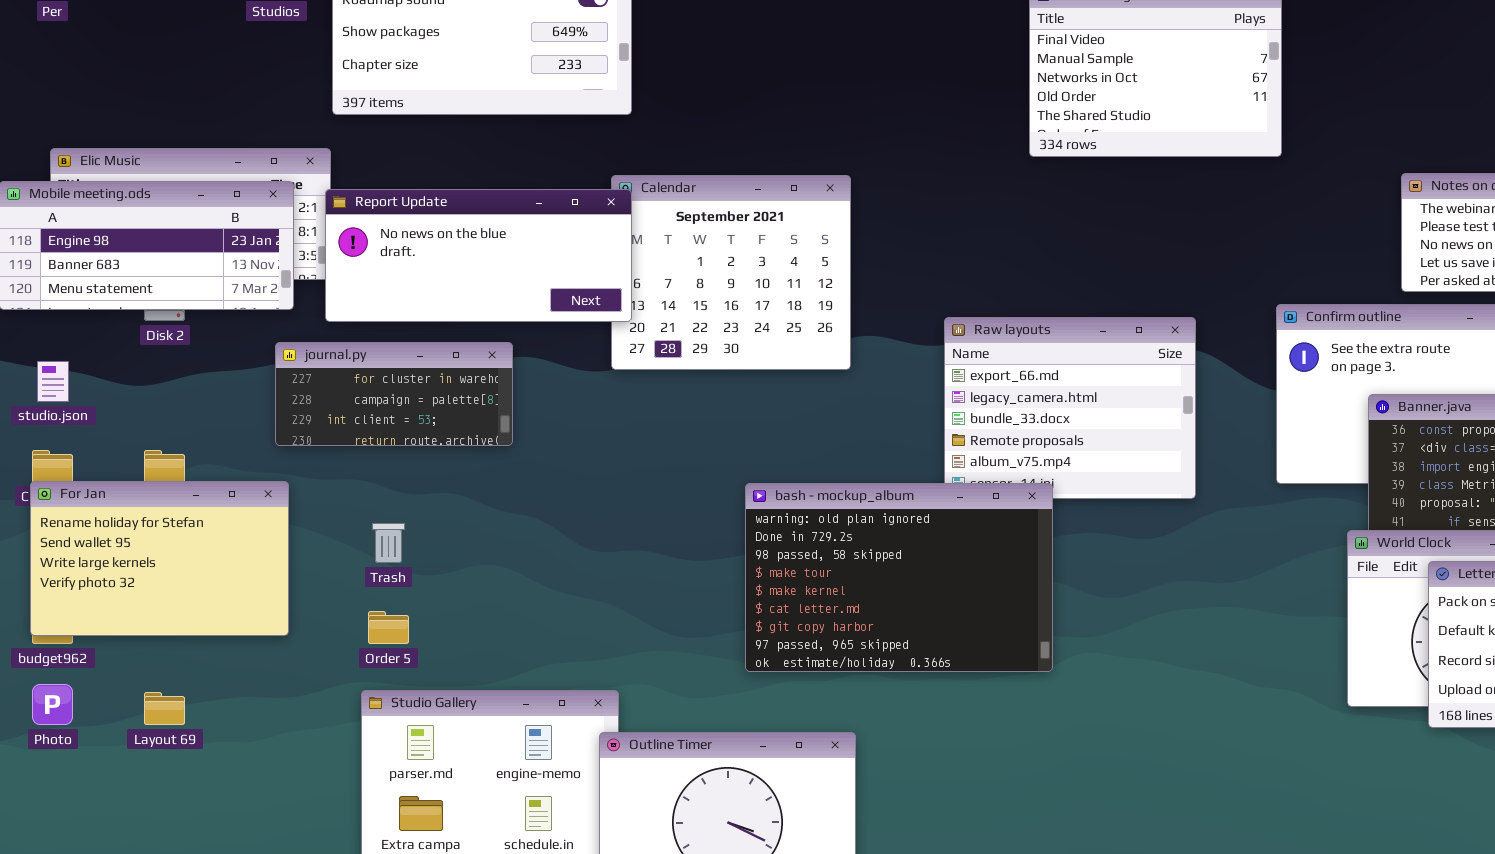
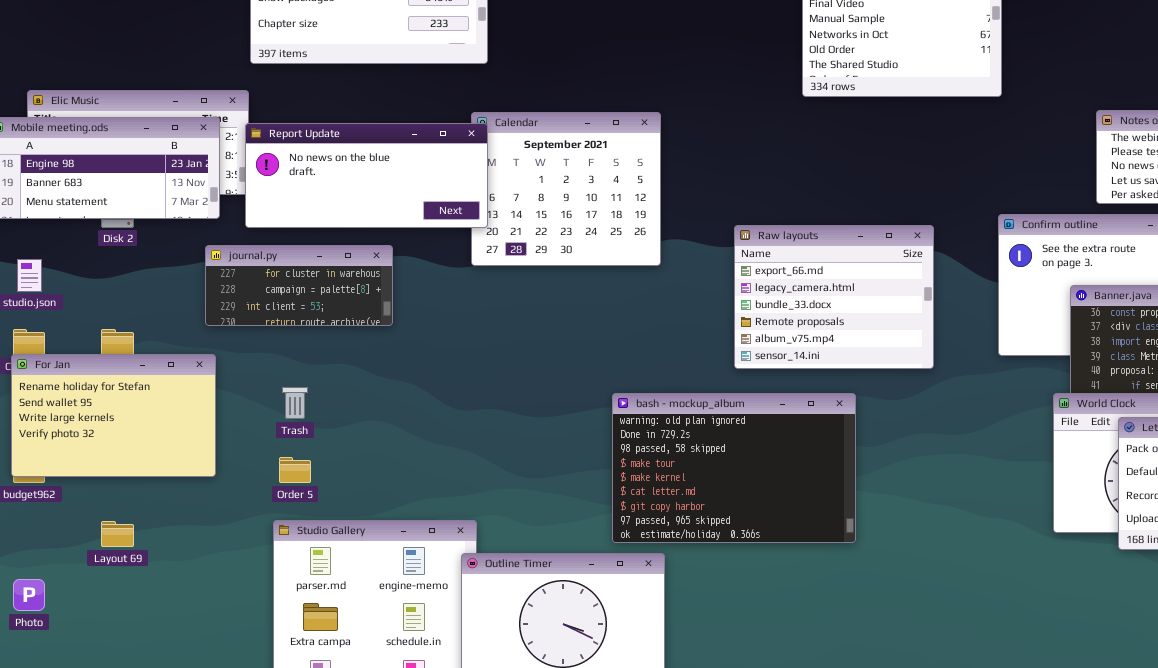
bash - mockup_album: [745,483,1053,672] -> [612,393,856,543], moved
Photo: [32,684,73,725] -> [13,579,45,611], moved

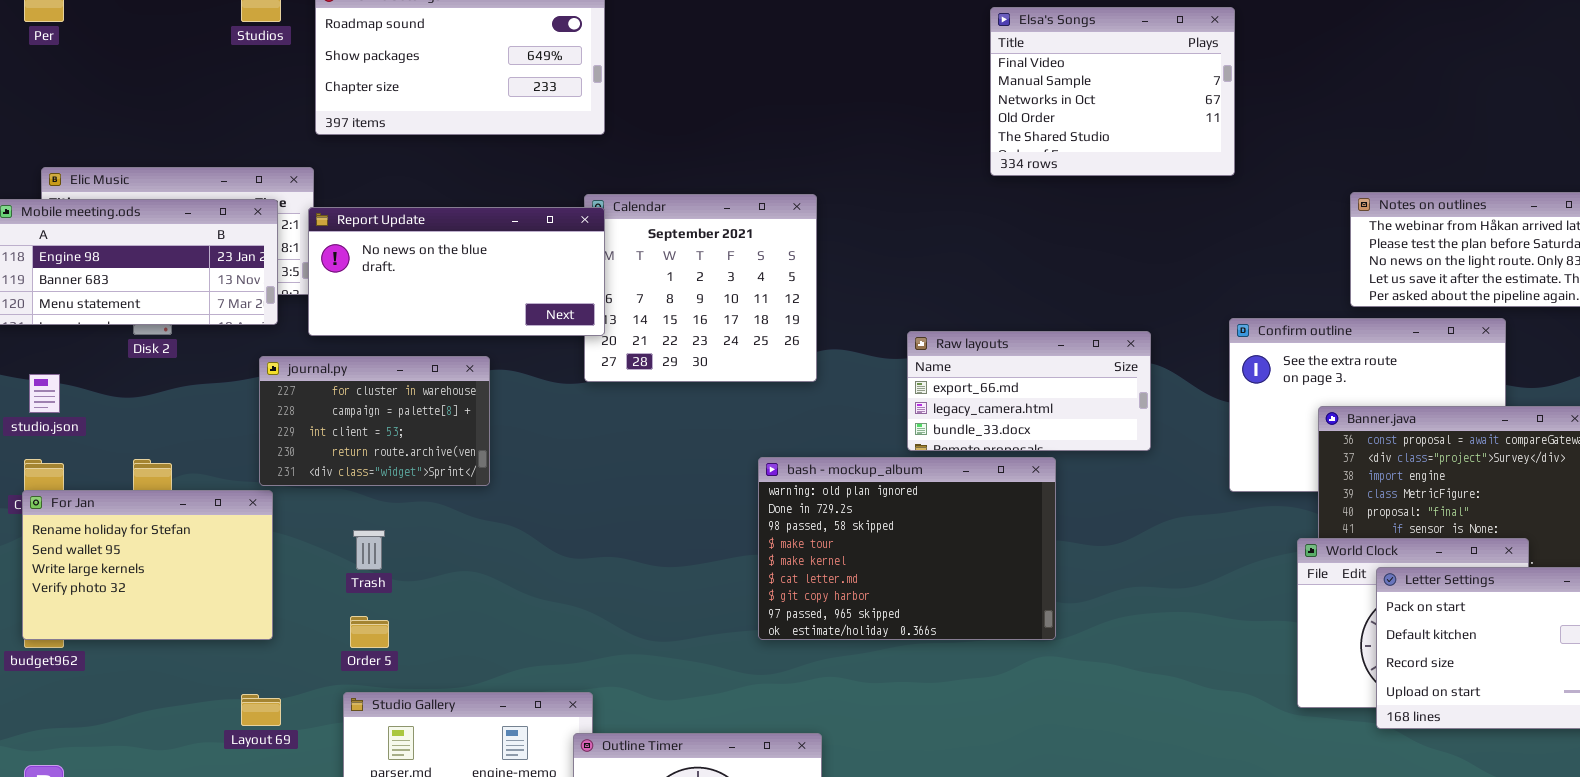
Raw layouts: [734,225,934,369] -> [907,331,1151,451], resized
journal.py: [205,245,393,326] -> [259,356,490,486], resized
bash - mockup_album: [612,393,856,543] -> [758,457,1056,640], moved
Layout 69: [101,521,134,547] -> [241,694,281,726], moved

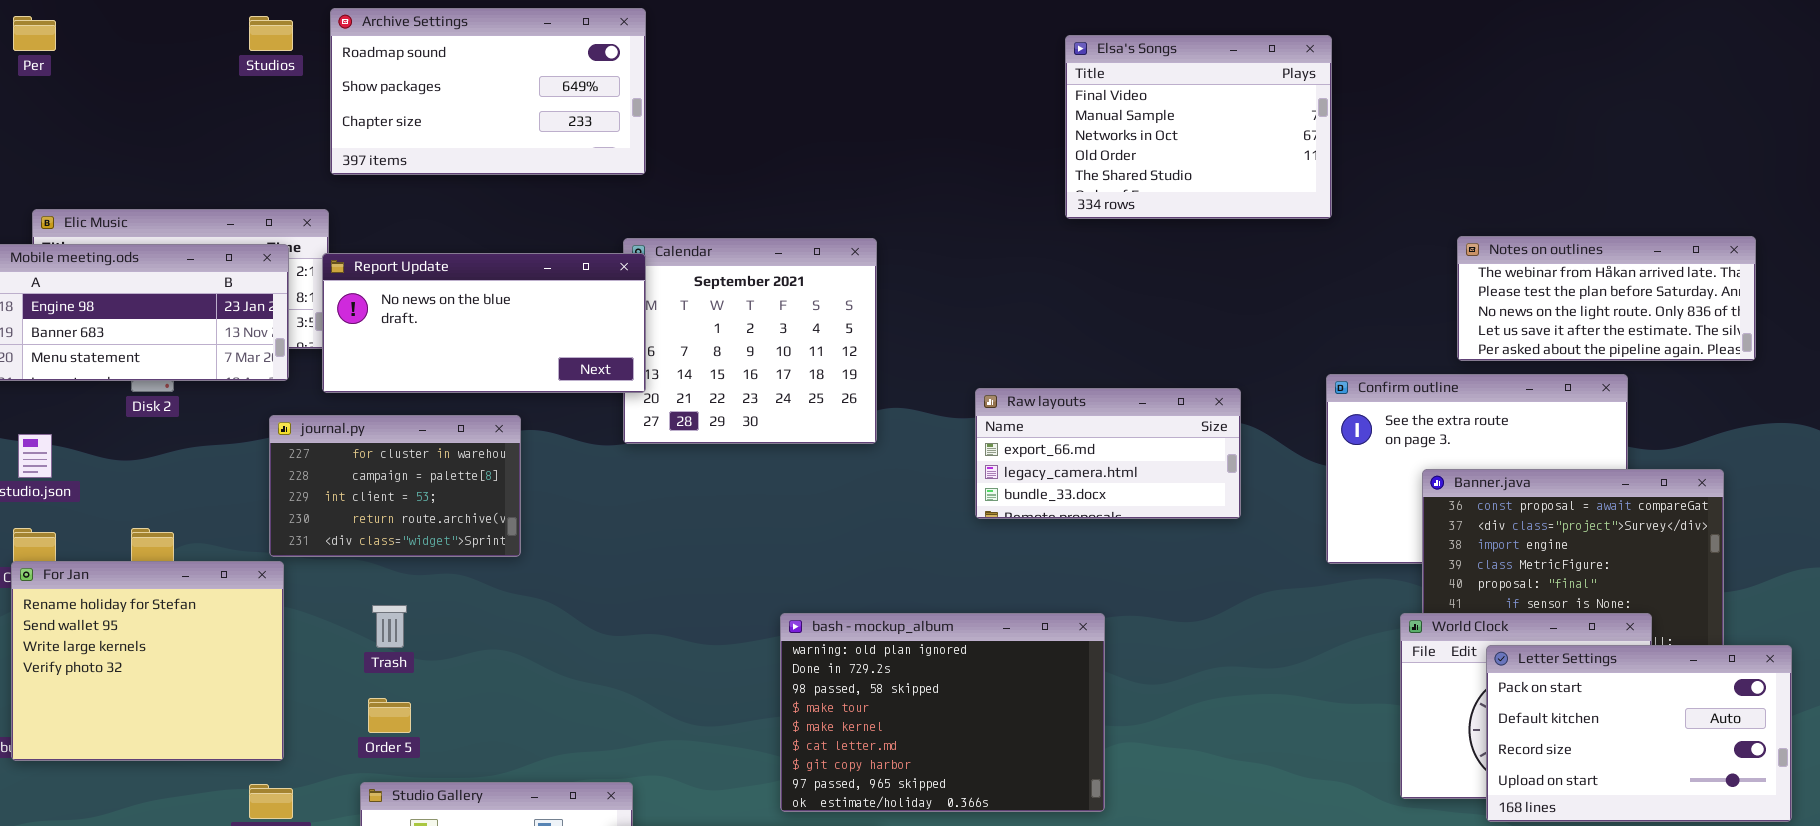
bash - mockup_album: [758,457,1056,640] -> [780,613,1105,812], moved
For Jan: [22,490,273,640] -> [11,561,284,761], resized

